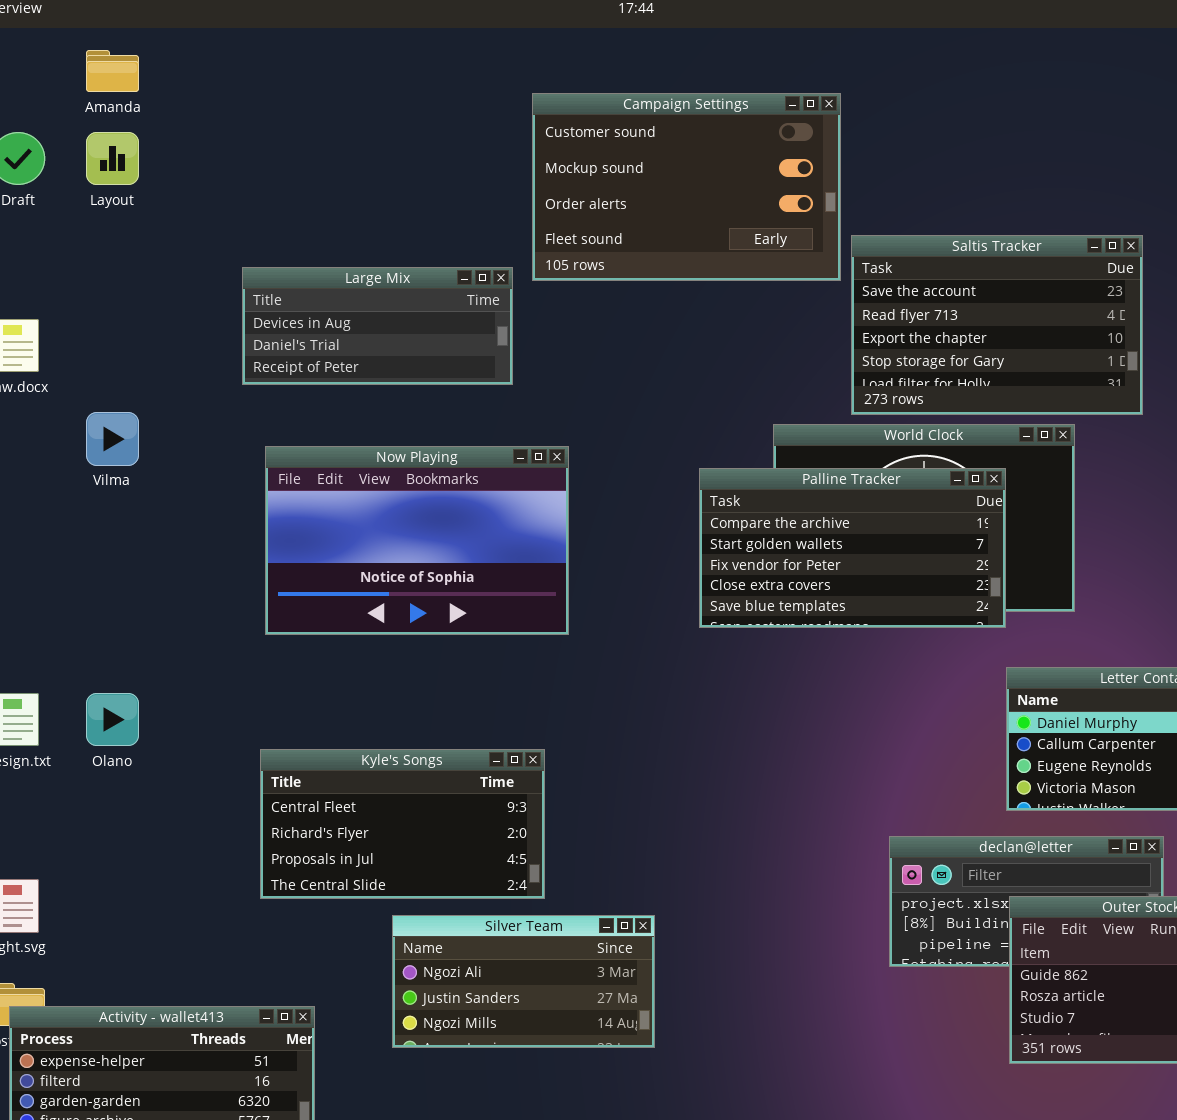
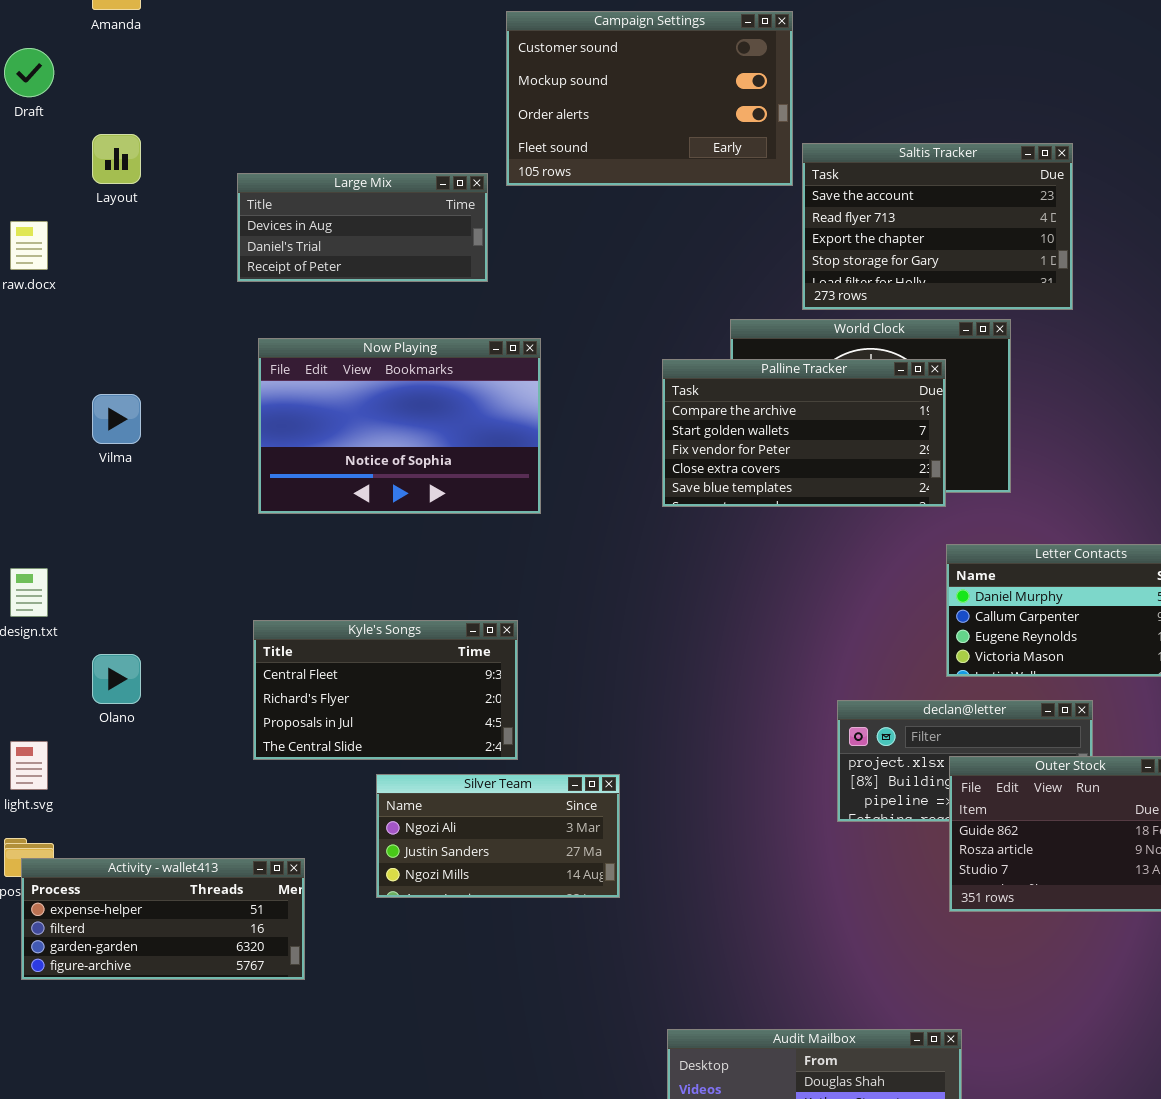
Layout: [86,132,139,185] -> [92,134,141,184], moved
Vilma: [86,412,139,466] -> [92,394,141,444], moved
Olano: [86,693,139,746] -> [92,654,141,704], moved

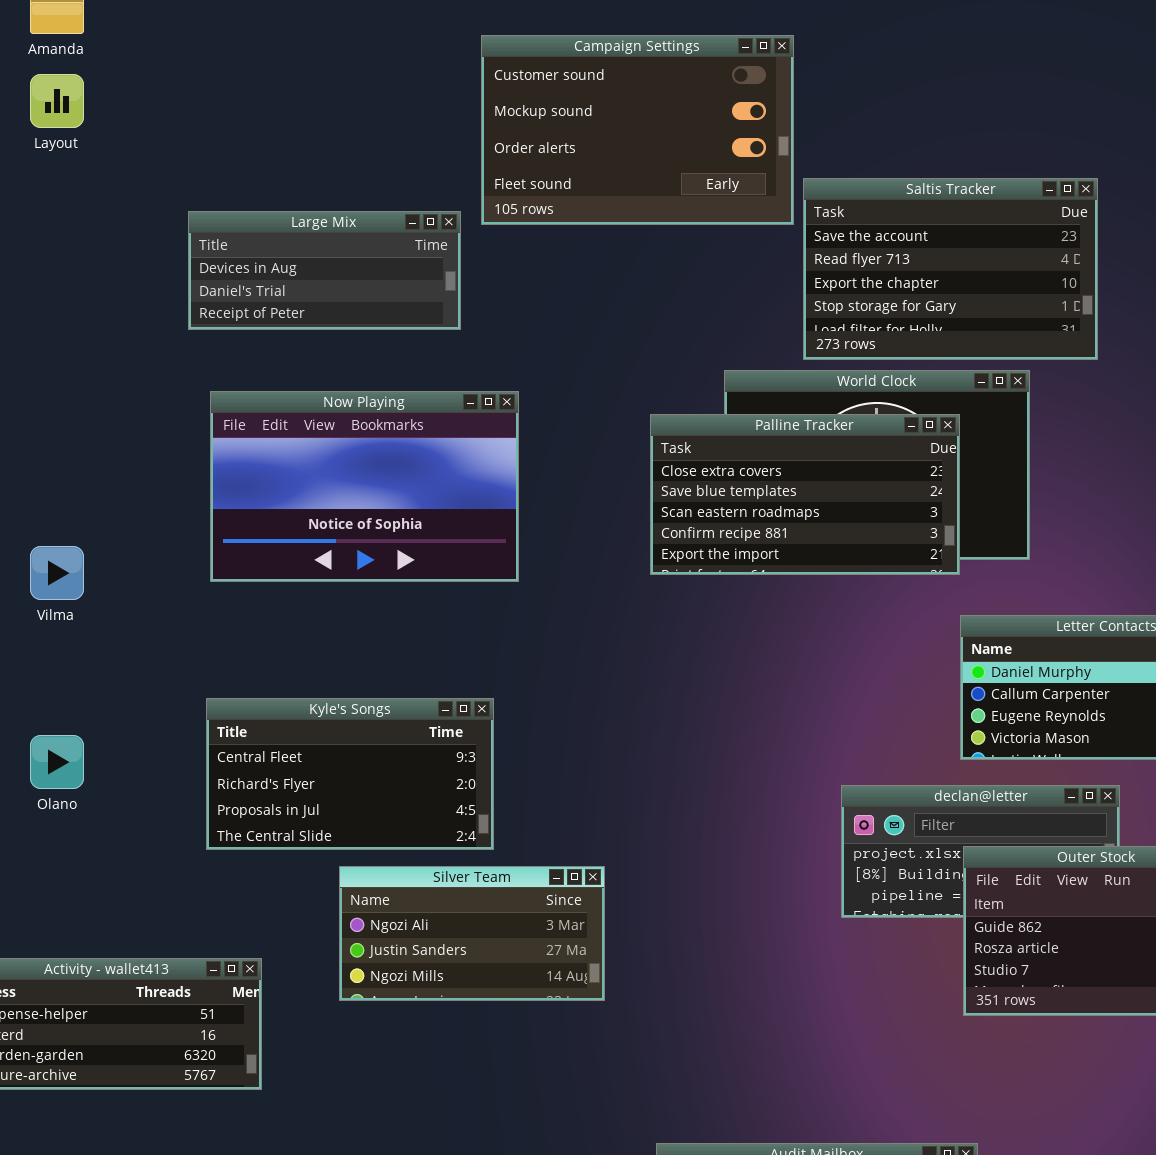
Layout: [92,134,141,184] -> [30,74,84,128], moved
Palline Tracker: [662,359,946,507] -> [650,414,960,575], scrolled down 3 rows
Vilma: [92,394,141,444] -> [30,546,84,600], moved

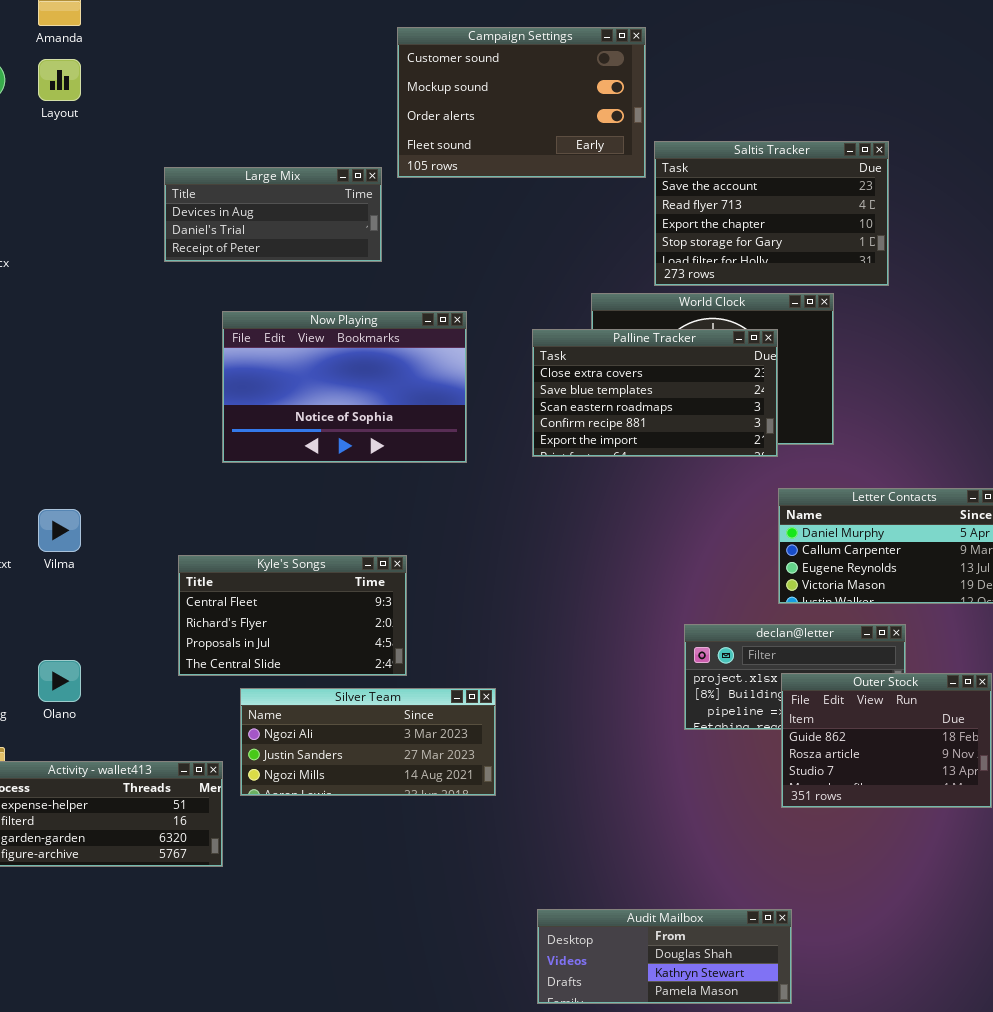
Now Playing: [210,391,519,582] -> [222,311,467,463], moved
Vilma: [30,546,84,600] -> [38,509,81,552], moved
Olano: [30,735,84,789] -> [38,660,81,702], moved
Silver Team: [339,866,605,1001] -> [240,688,496,796], resized

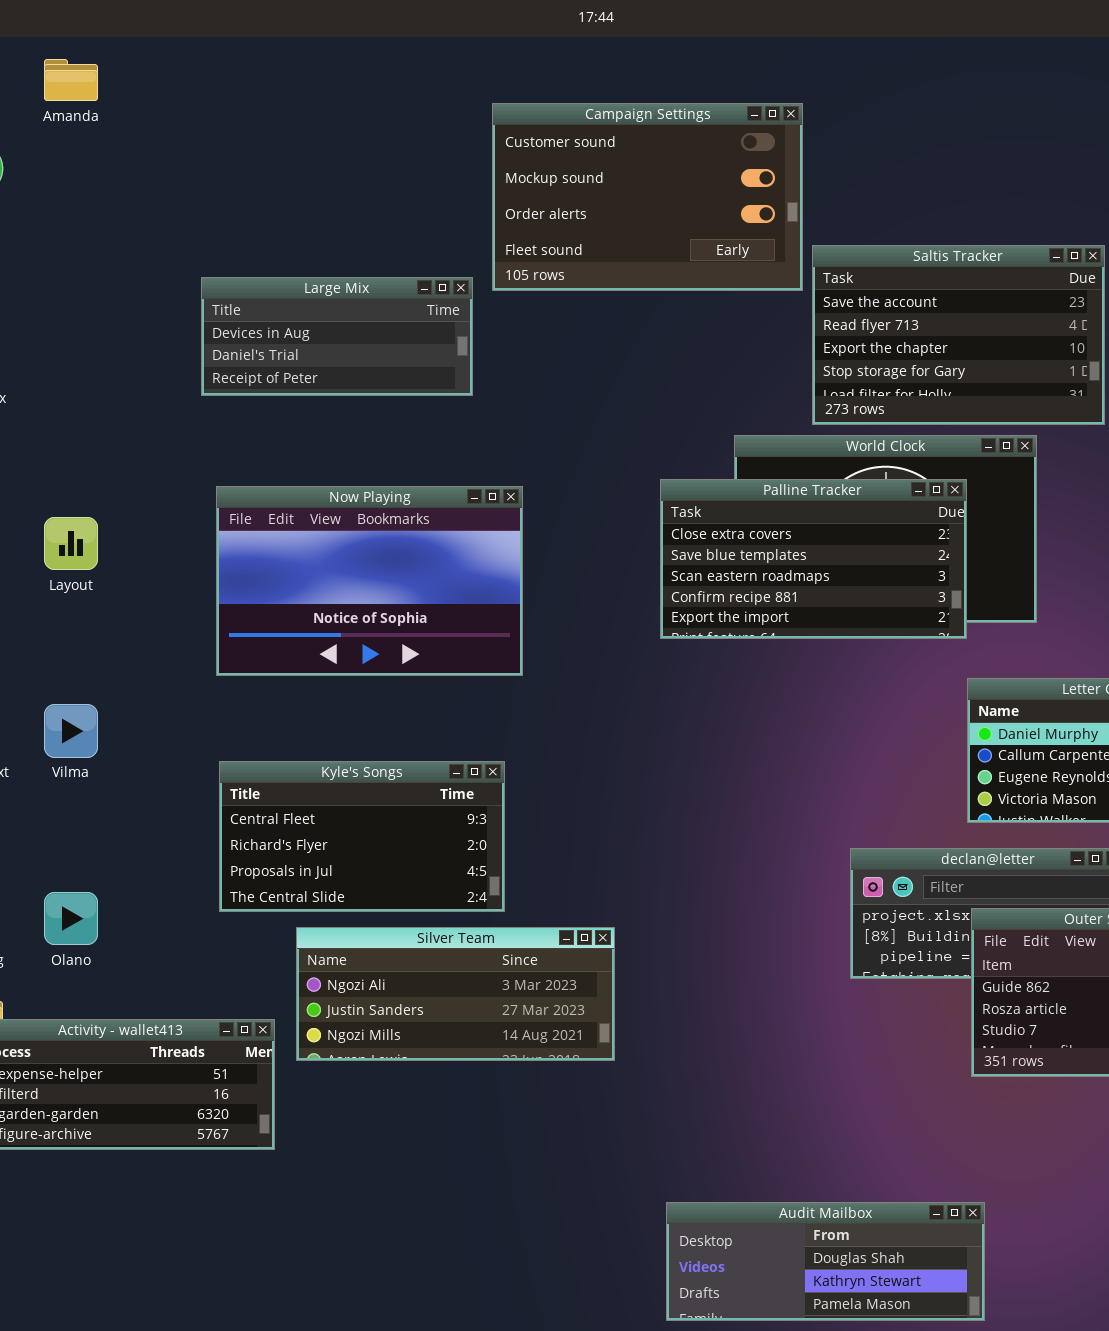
Layout: [38,59,81,101] -> [44,517,98,570], moved
Now Playing: [222,311,467,463] -> [216,486,523,676], moved

